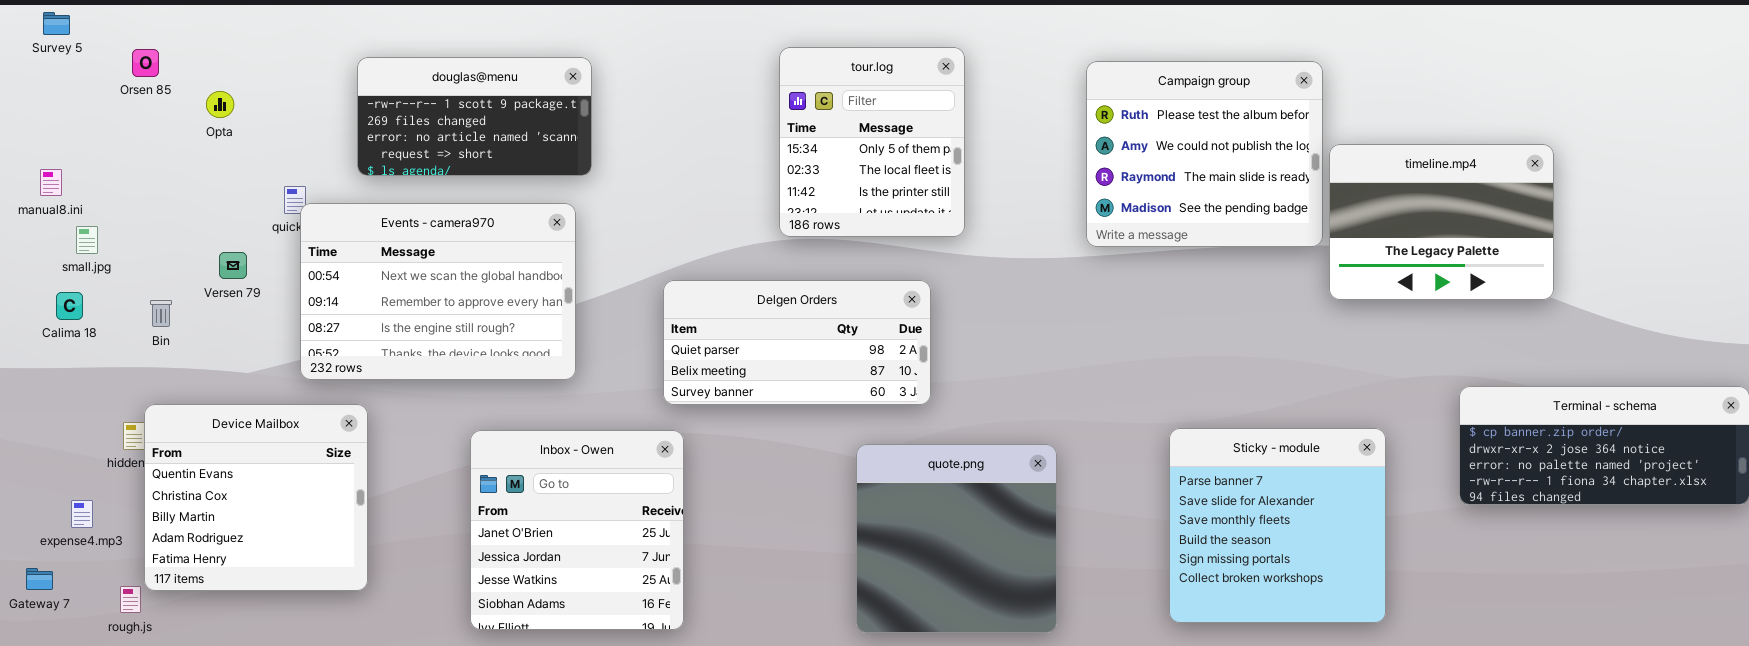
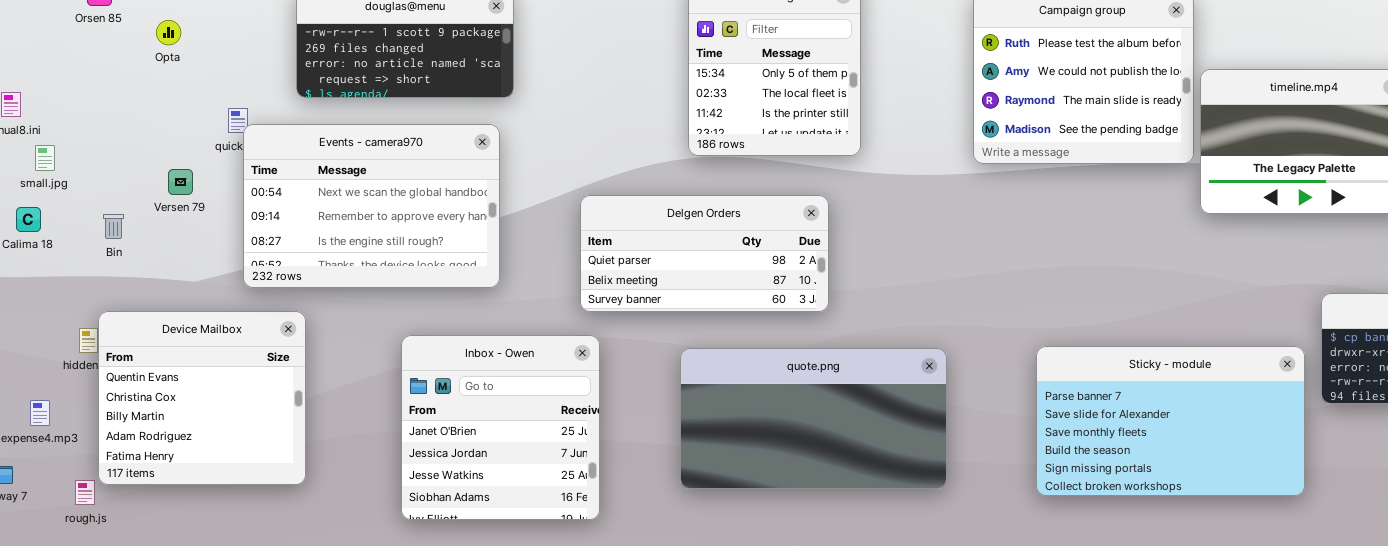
Sticky - module: [1169,428,1386,623] -> [1036,346,1305,496], moved, resized
quote.png: [856,444,1057,633] -> [680,348,947,489], resized

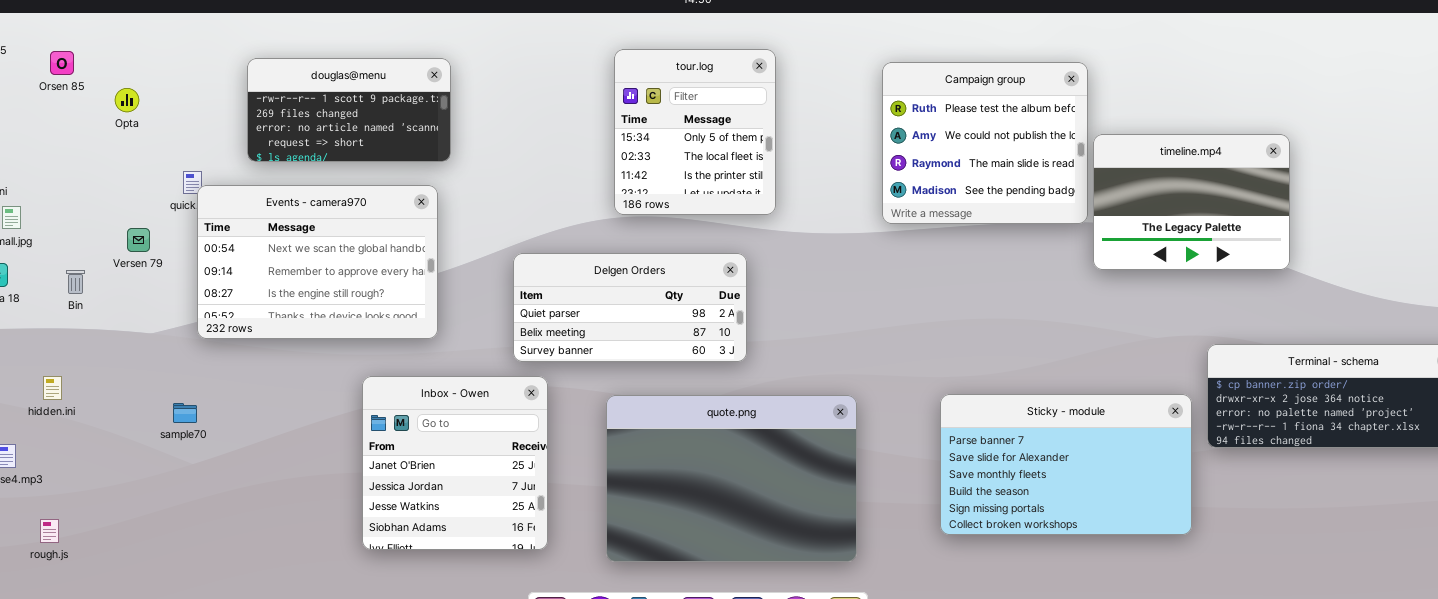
Device Mailbox: [98,311,306,485] -> none, closed
Inbox - Owen: [401,335,600,520] -> [362,376,548,550], moved
quote.png: [680,348,947,489] -> [606,395,857,562], resized

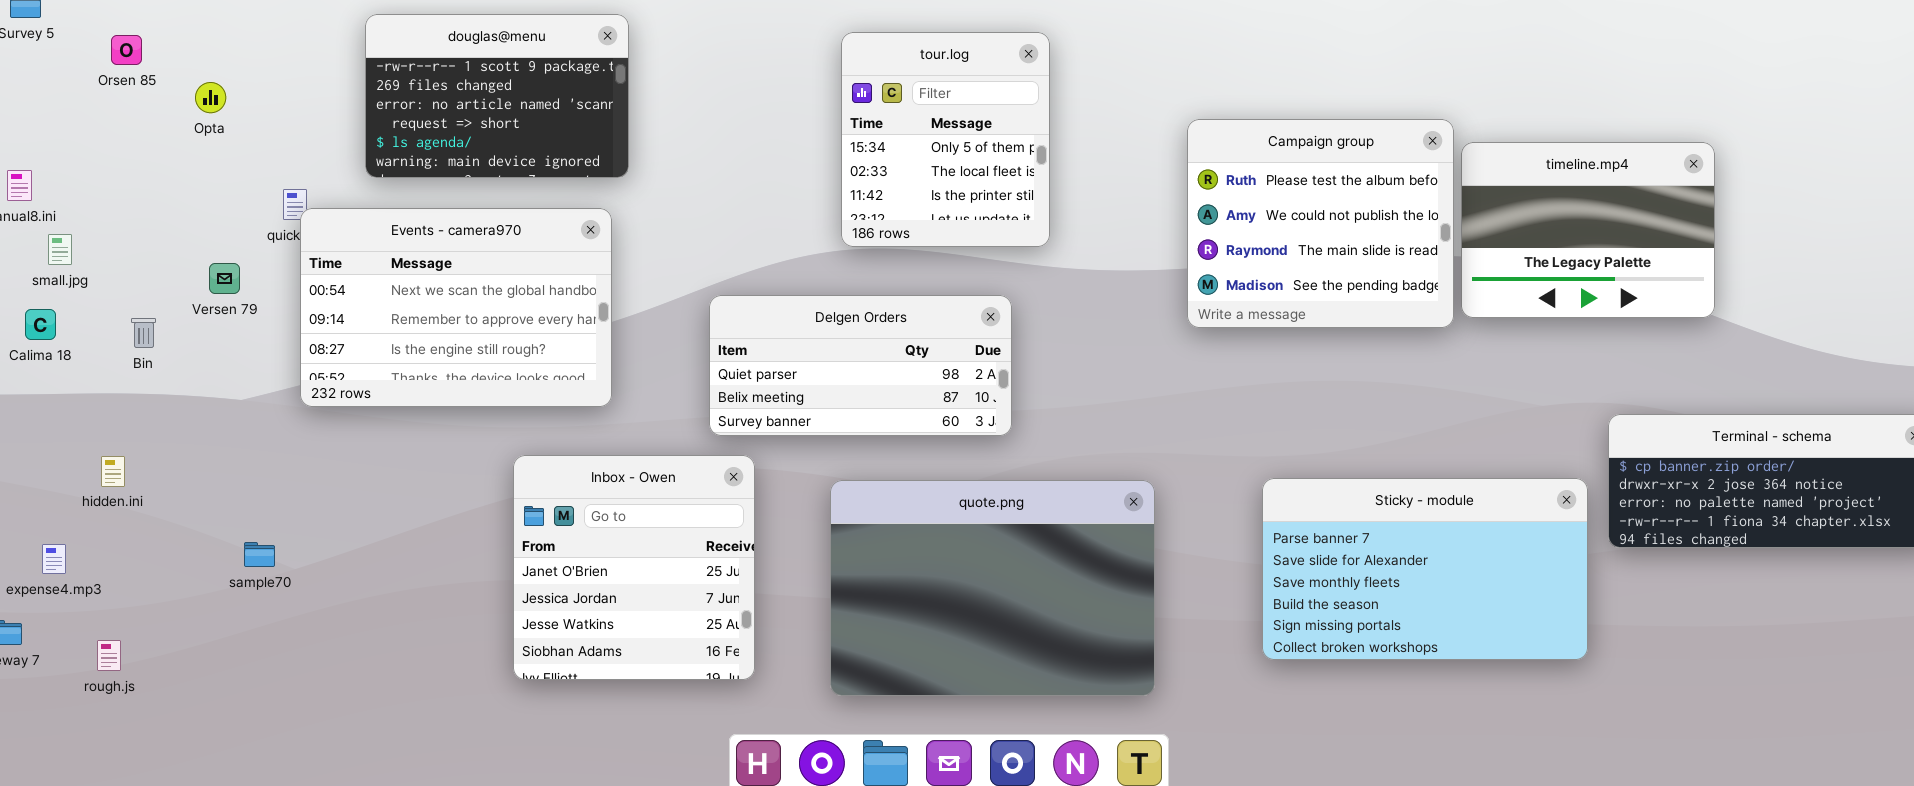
douglas@menu: [247,58,451,162] -> [365,14,629,178], resized
Campaign group: [882,62,1088,224] -> [1187,119,1454,328], moved
sample70: [173,403,197,423] -> [244,542,275,567], moved

